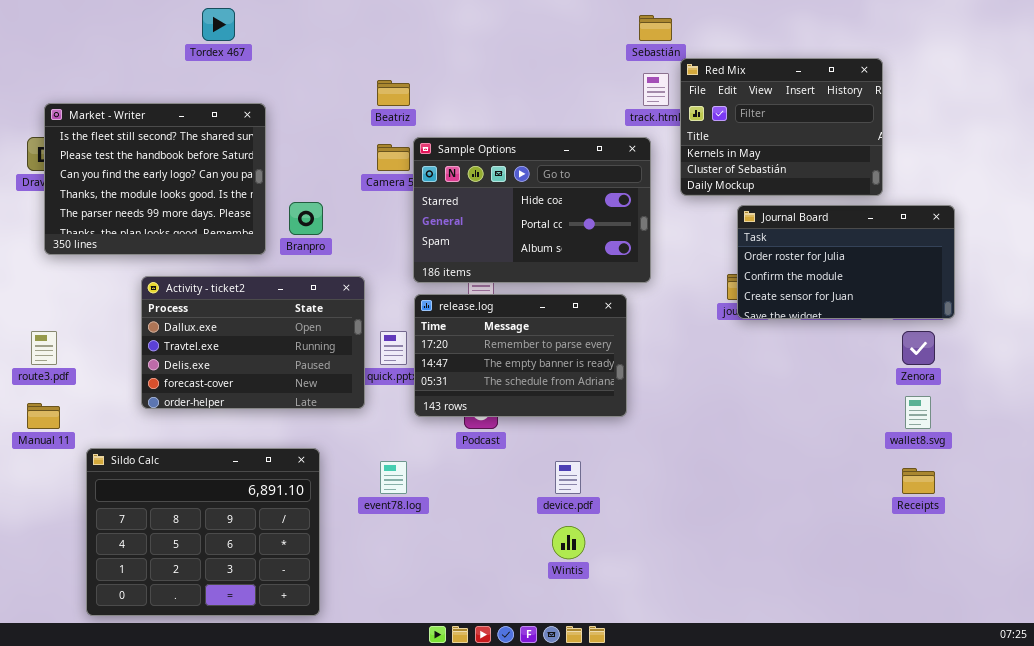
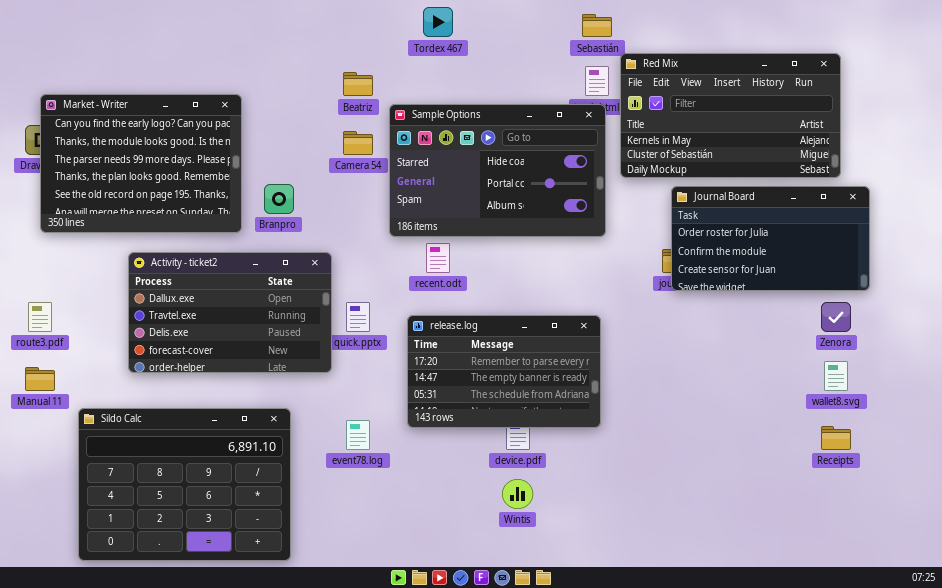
Tordex 467: [202,8,235,41] -> [423,7,453,37], moved
Red Mix: [680,58,883,196] -> [620,53,841,178], resized
Market - Writer: [44,103,266,255] -> [40,94,242,233], scrolled down 2 rows
Sample Options: [413,137,651,283] -> [389,104,606,237], moved
release.log: [414,294,627,417] -> [407,315,601,428], moved

